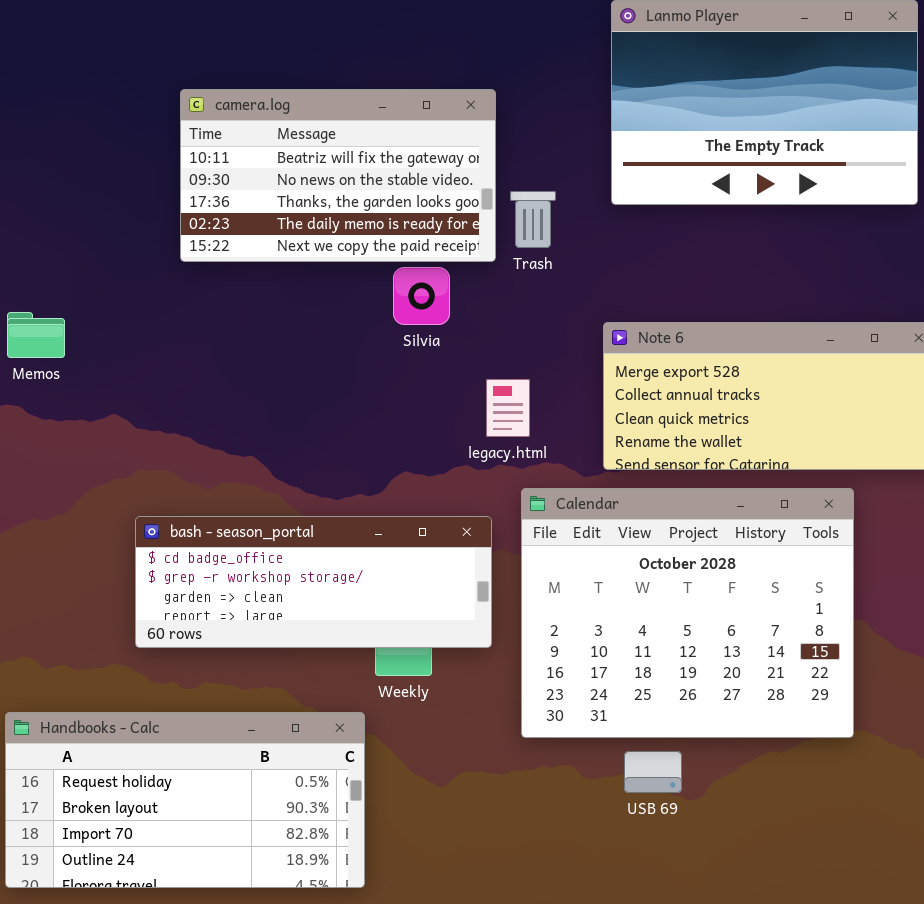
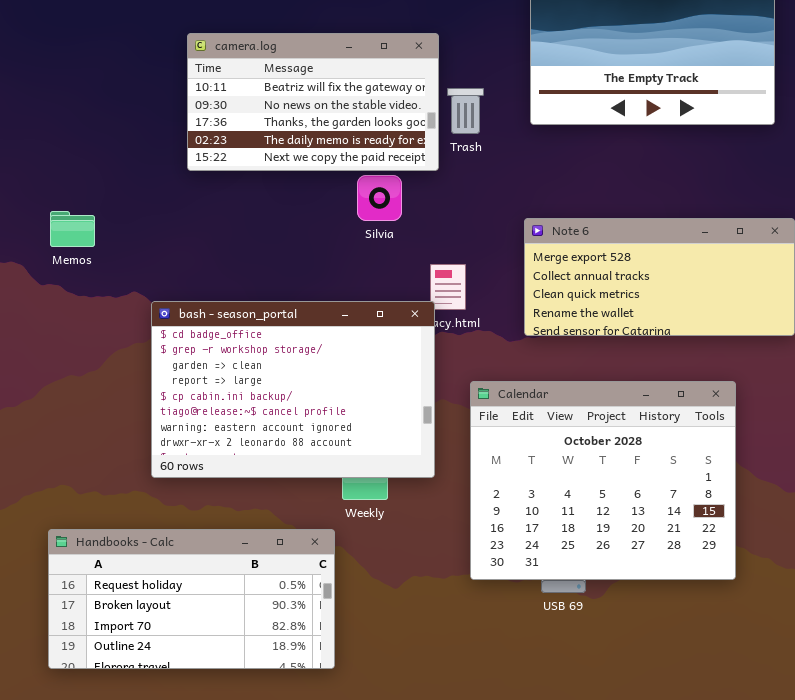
Trash: [510,191,556,248] -> [447,88,484,134], moved
Calendar: [521,488,854,738] -> [470,381,736,580], moved
bash - season_portal: [135,516,492,648] -> [151,301,435,478], resized

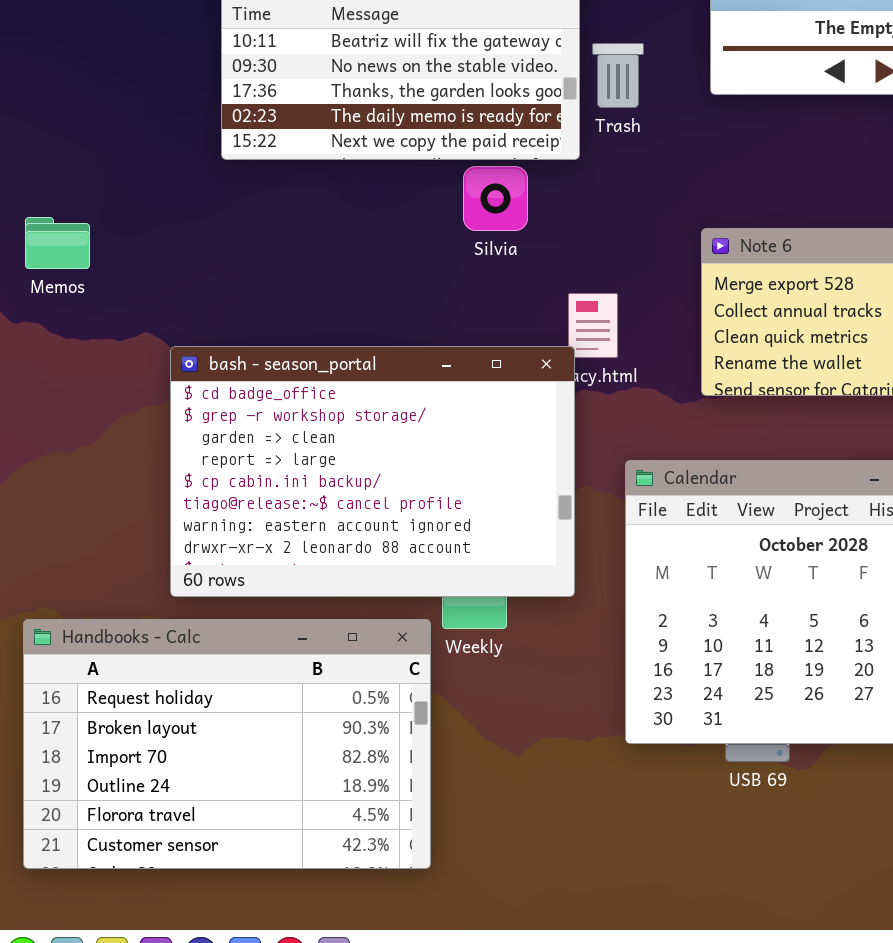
Handbooks - Calc: [48,529,335,669] -> [23,619,431,869], resized

